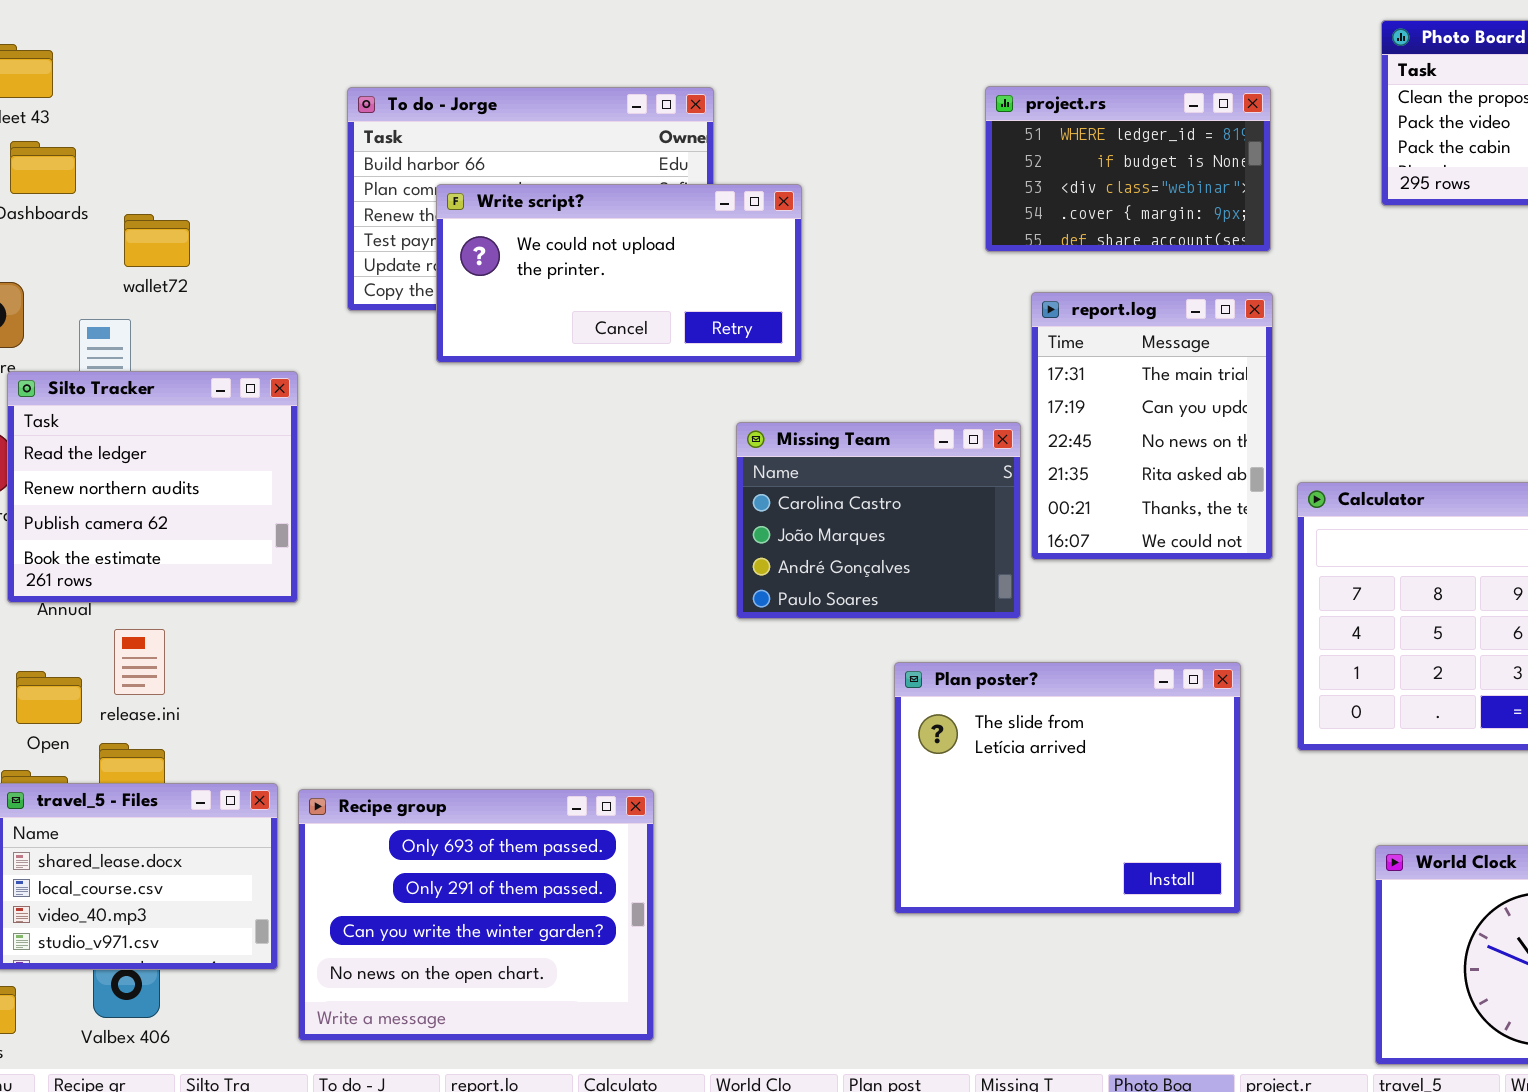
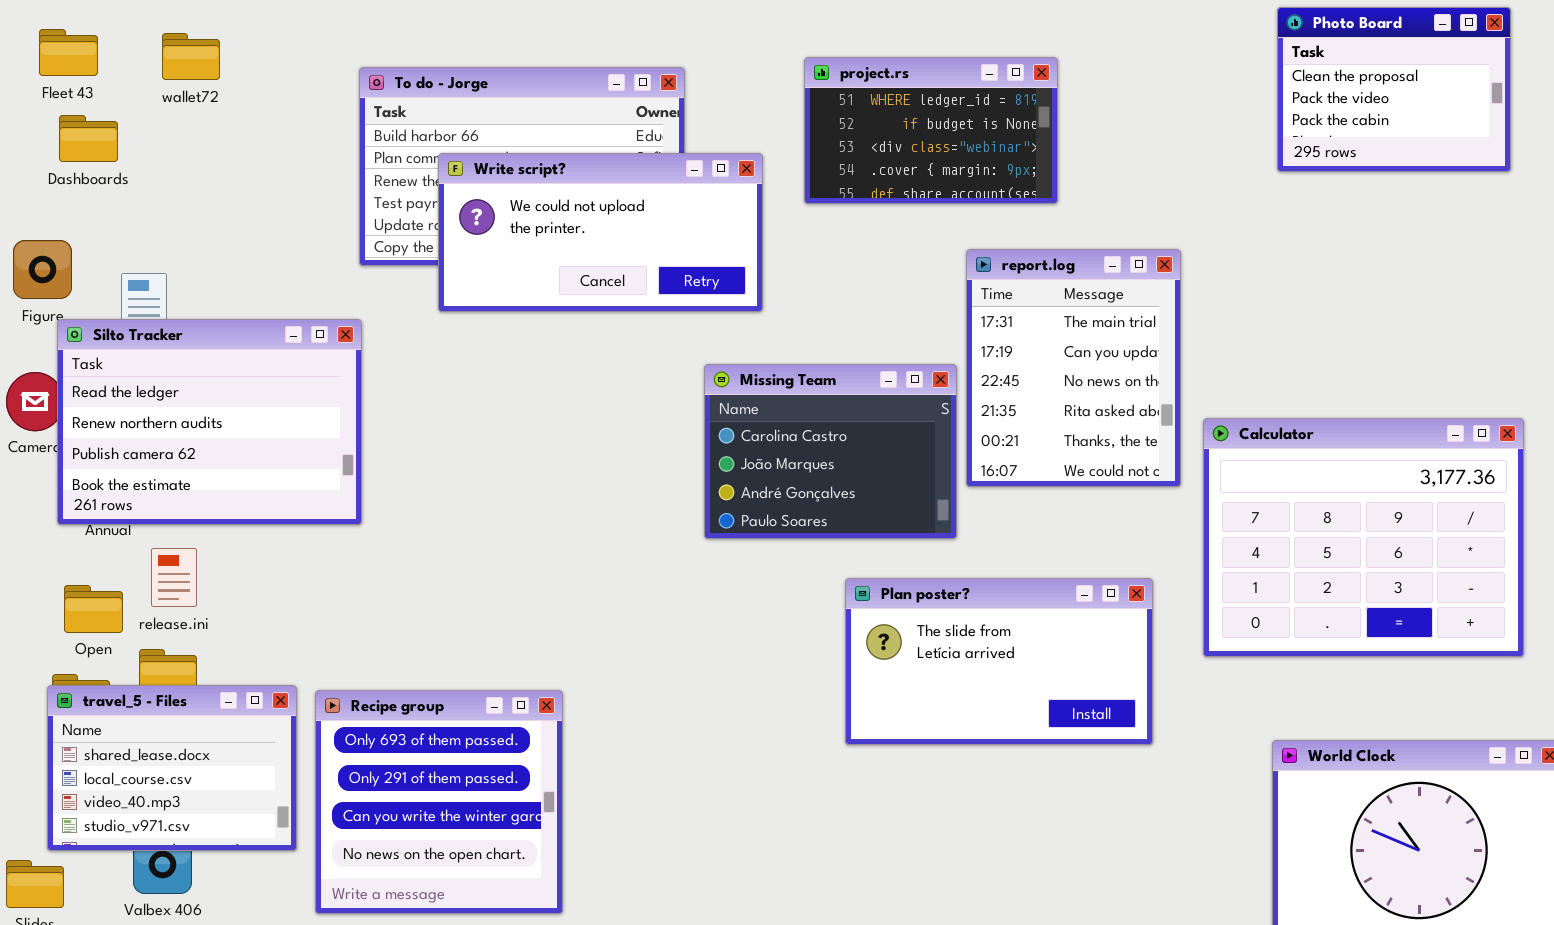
project.rs: [985,86,1271,252] -> [804,57,1058,204], moved
wallet72: [124,214,190,267] -> [162,33,220,80], moved
Silto Tracker: [7,371,298,603] -> [57,319,362,525], resized
Plan poster?: [894,662,1241,914] -> [845,578,1153,745], resized
Recipe group: [298,789,654,1041] -> [315,690,563,914], resized

